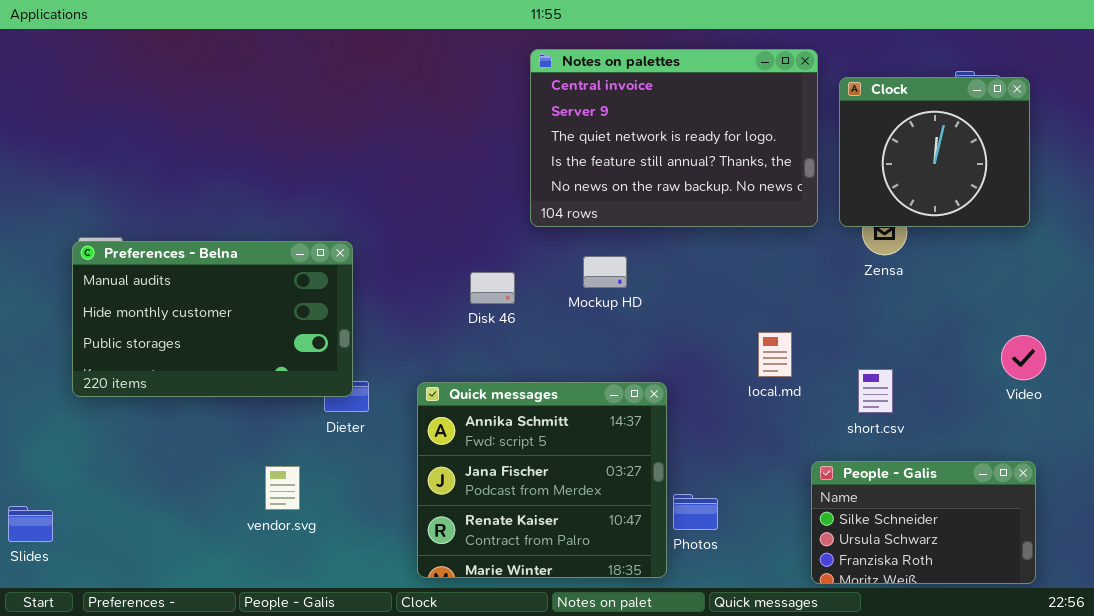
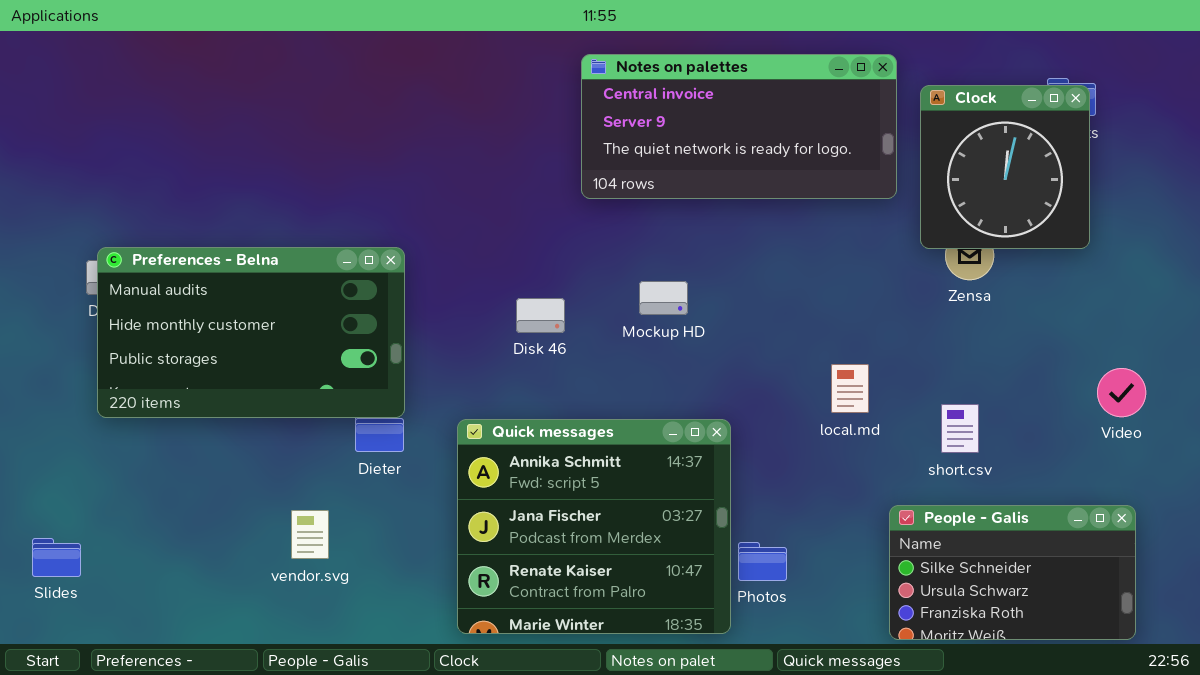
Notes on palettes: [530,49,818,227] -> [581,54,897,199], resized
Clock: [839,77,1030,227] -> [920,85,1090,249], resized
Preferences - Belna: [72,241,353,397] -> [97,247,405,418], moved
Slides: [8,506,53,542] -> [32,538,81,577], moved

